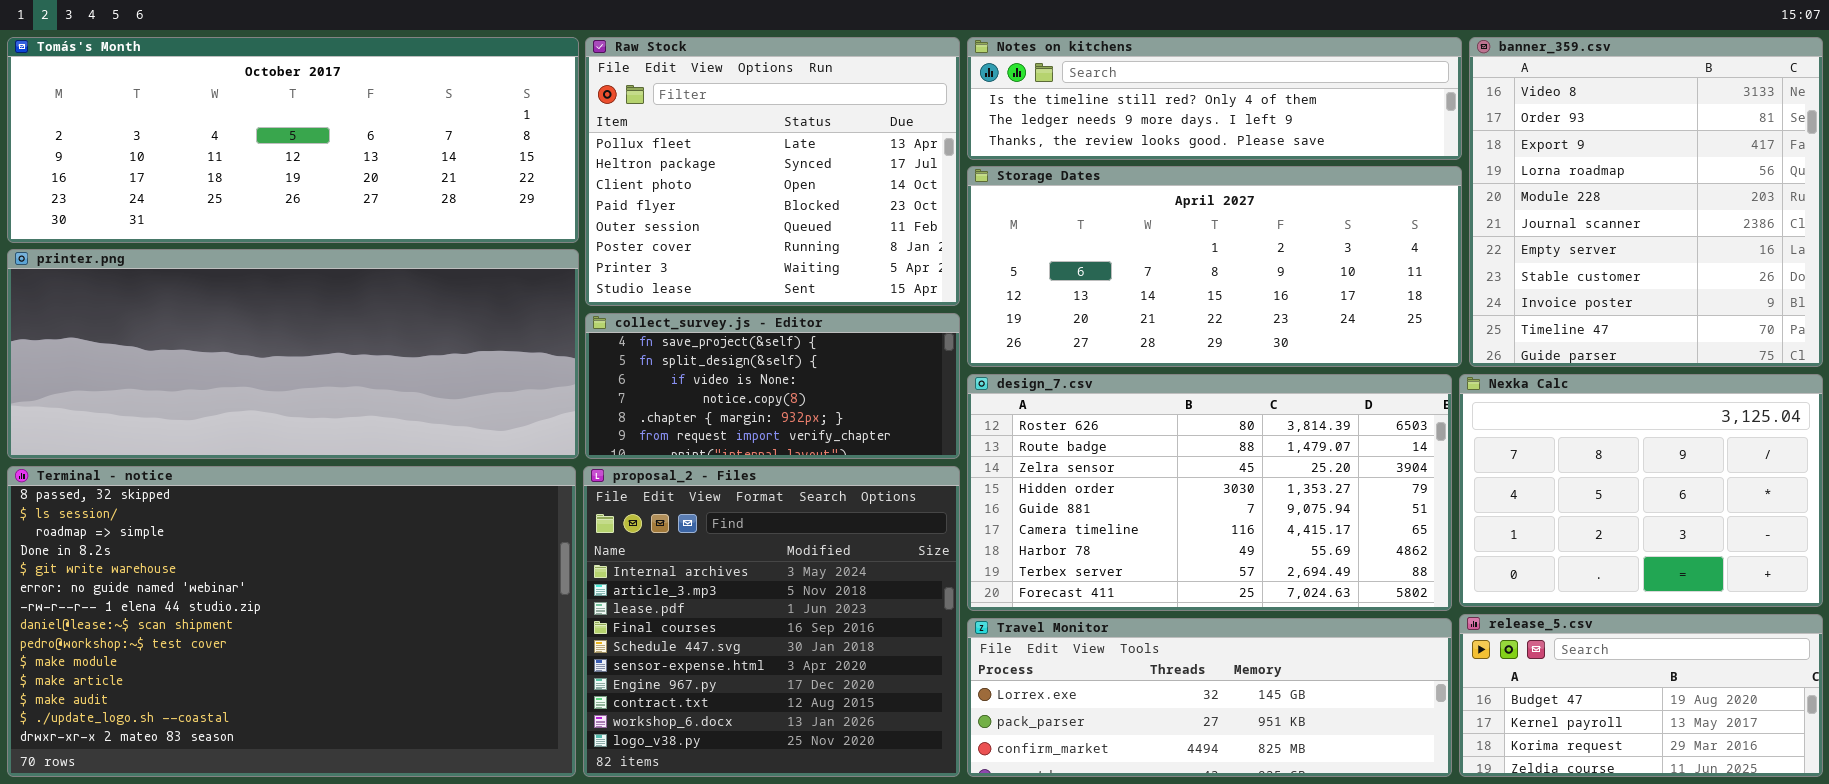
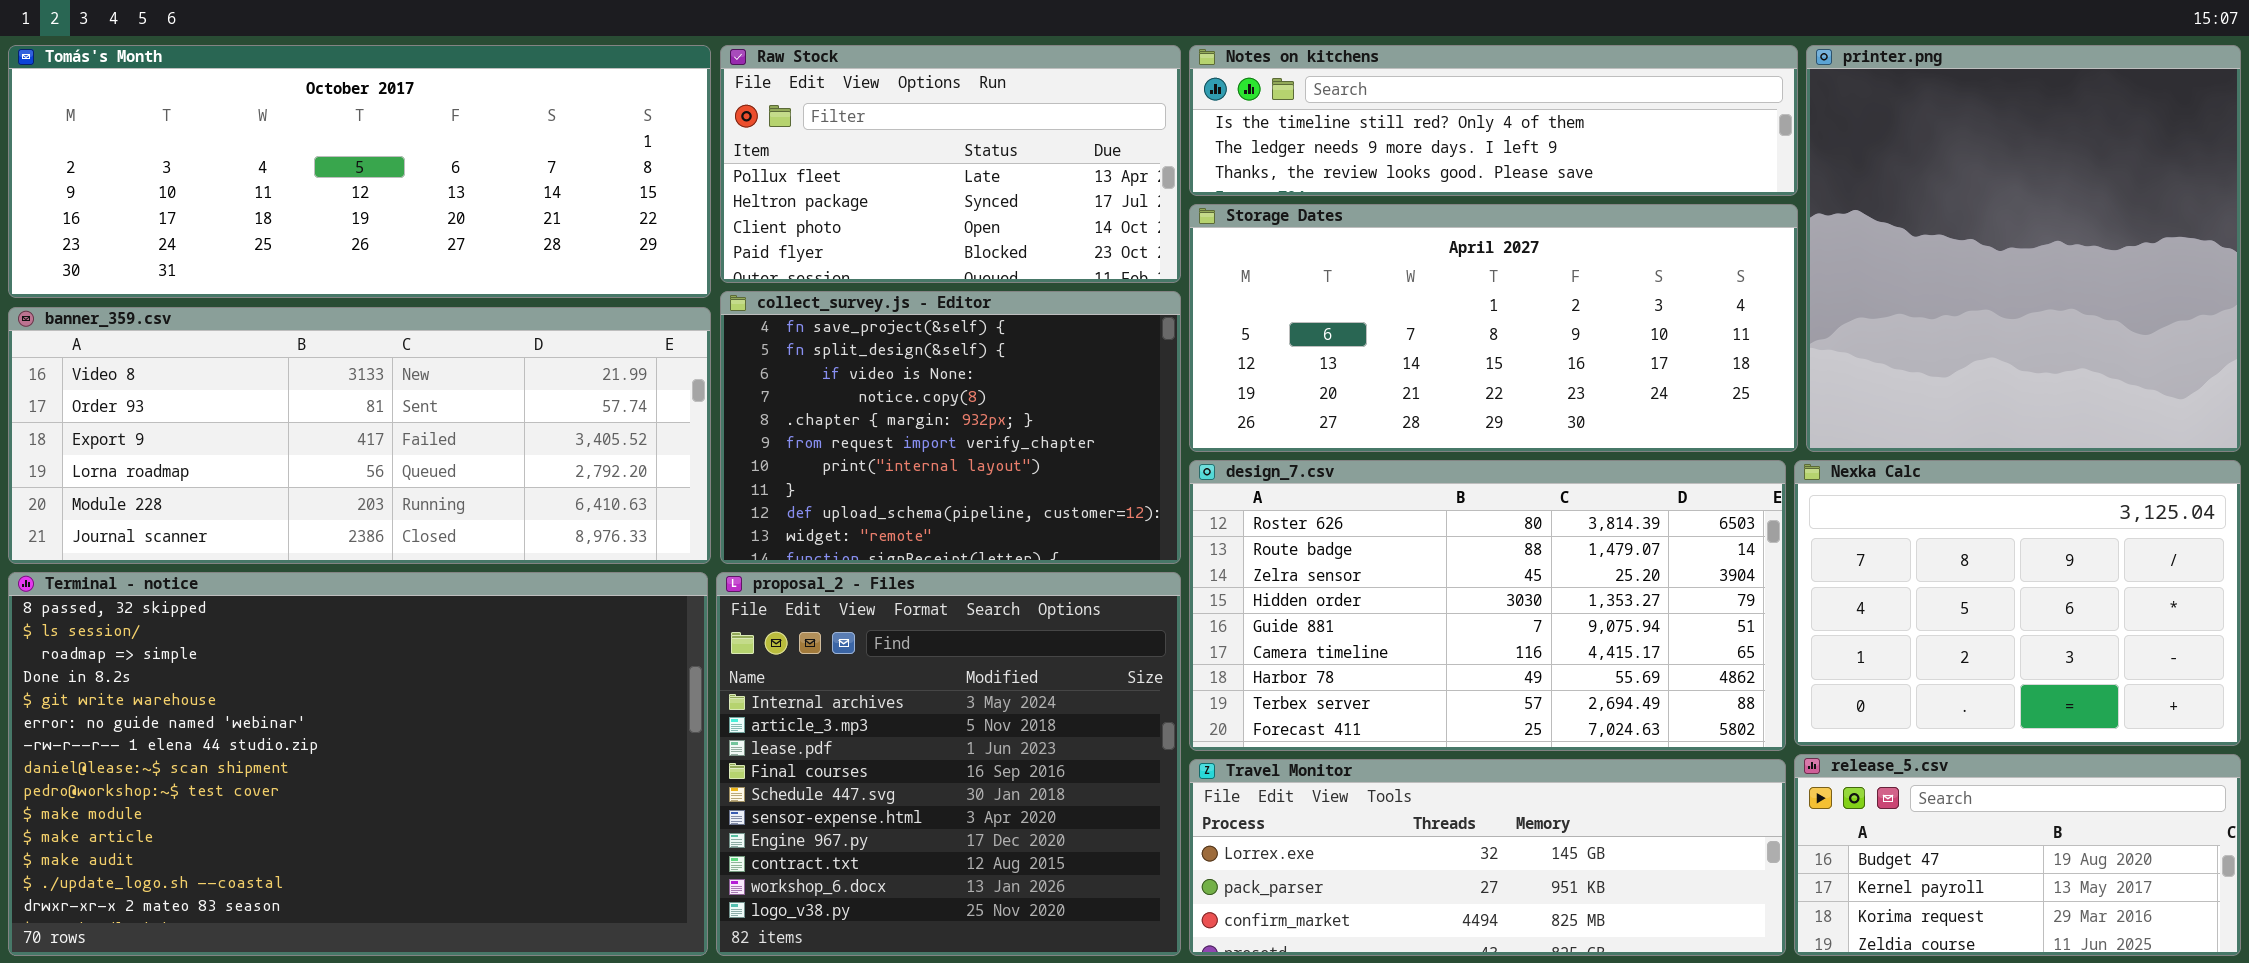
Raw Stock: [585,37,960,306] -> [720,45,1181,283], resized
banner_359.csv: [1469,37,1823,367] -> [8,307,711,564], moved, resized
printer.png: [7,249,579,459] -> [1806,45,2241,452], moved, resized
collect_survey.js - Editor: [585,313,960,459] -> [720,291,1181,564], resized

